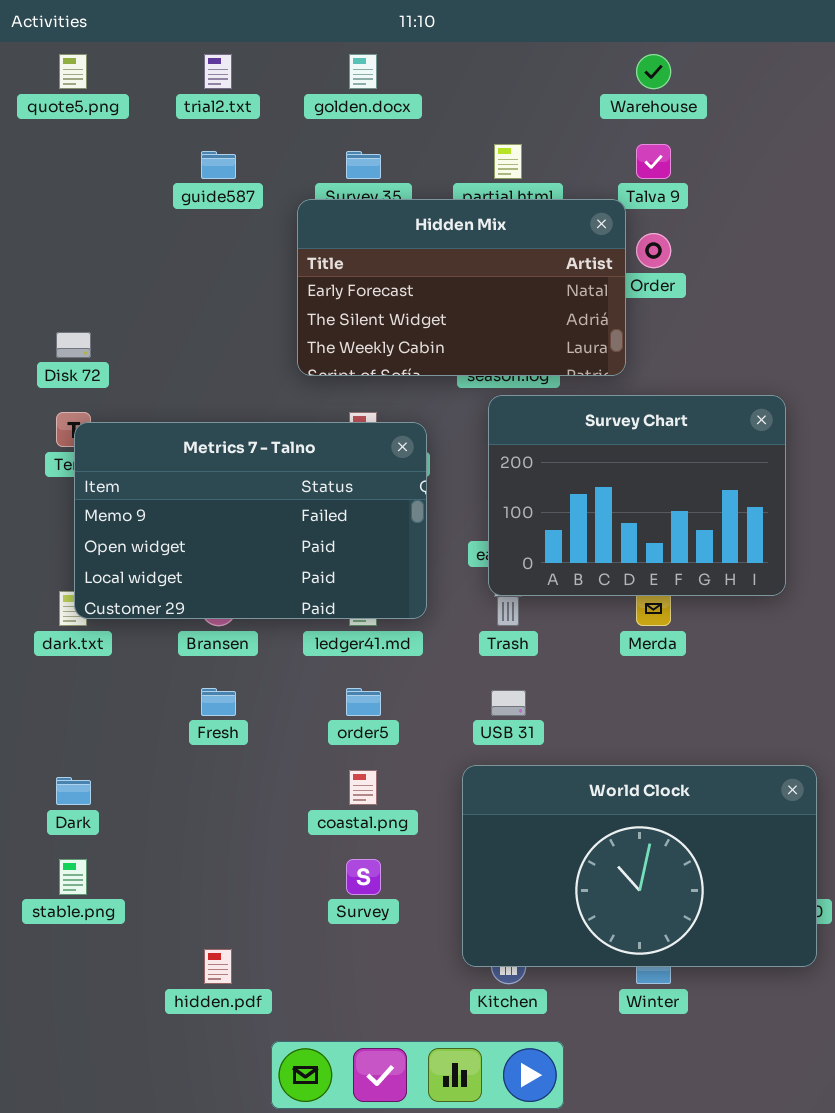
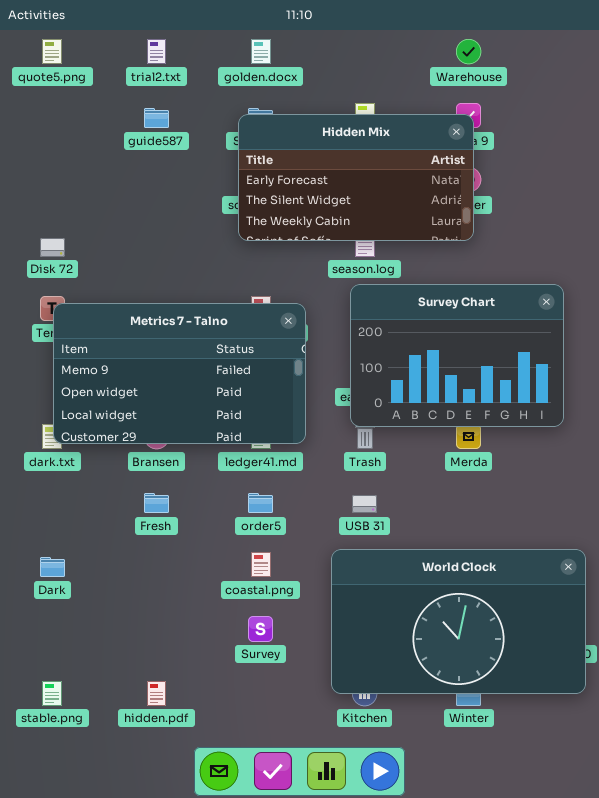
Hidden Mix: [297,199,626,376] -> [238,114,474,241], moved
stable.png: [59,859,87,895] -> [42,681,62,706], moved

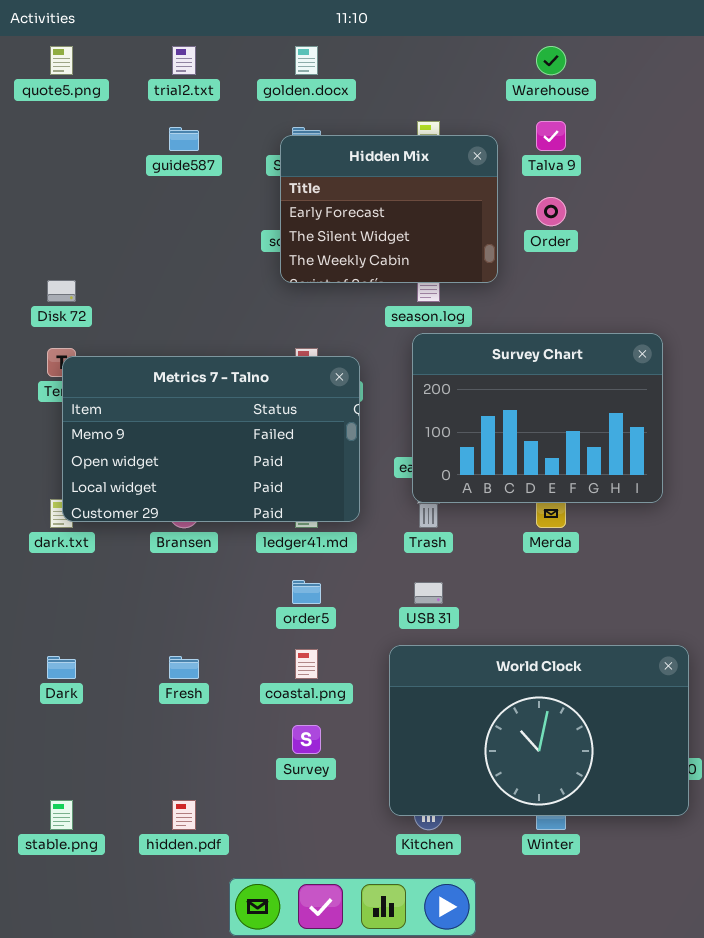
Hidden Mix: [238,114,474,241] -> [280,135,498,283], resized
Fresh: [144,493,169,513] -> [169,656,199,679], moved

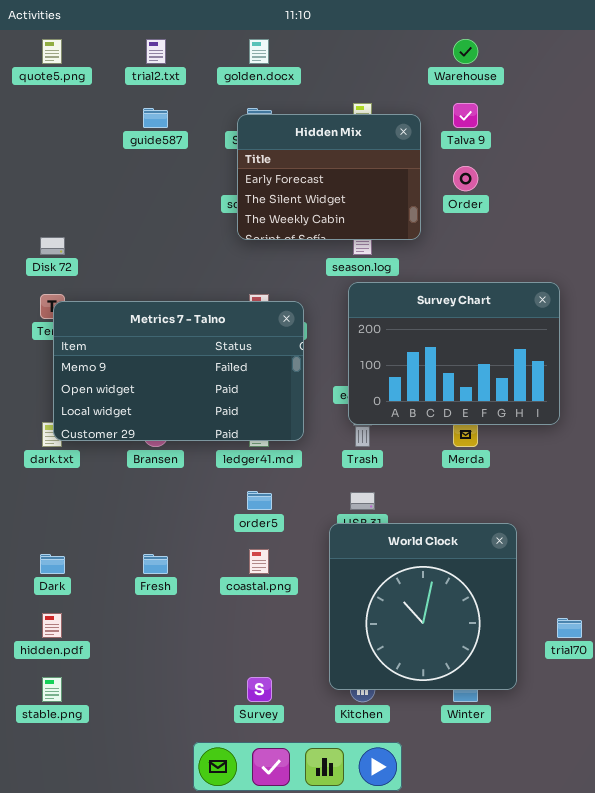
World Clock: [389,645,689,816] -> [329,523,517,690], resized
Survey: [292,725,321,754] -> [247,677,272,702], moved
hidden.pdf: [172,800,196,830] -> [42,613,62,638], moved

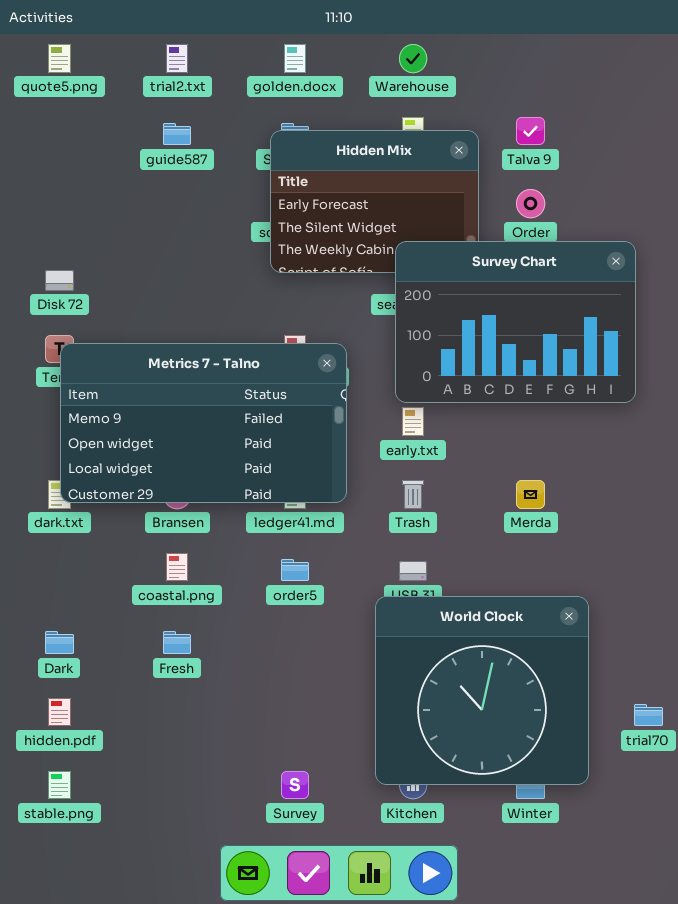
Warehouse: [453,39,478,64] -> [399,44,427,73], moved
Survey Chart: [348,282,560,425] -> [395,241,636,403], moved
coastal.png: [249,549,269,574] -> [166,553,188,581], moved

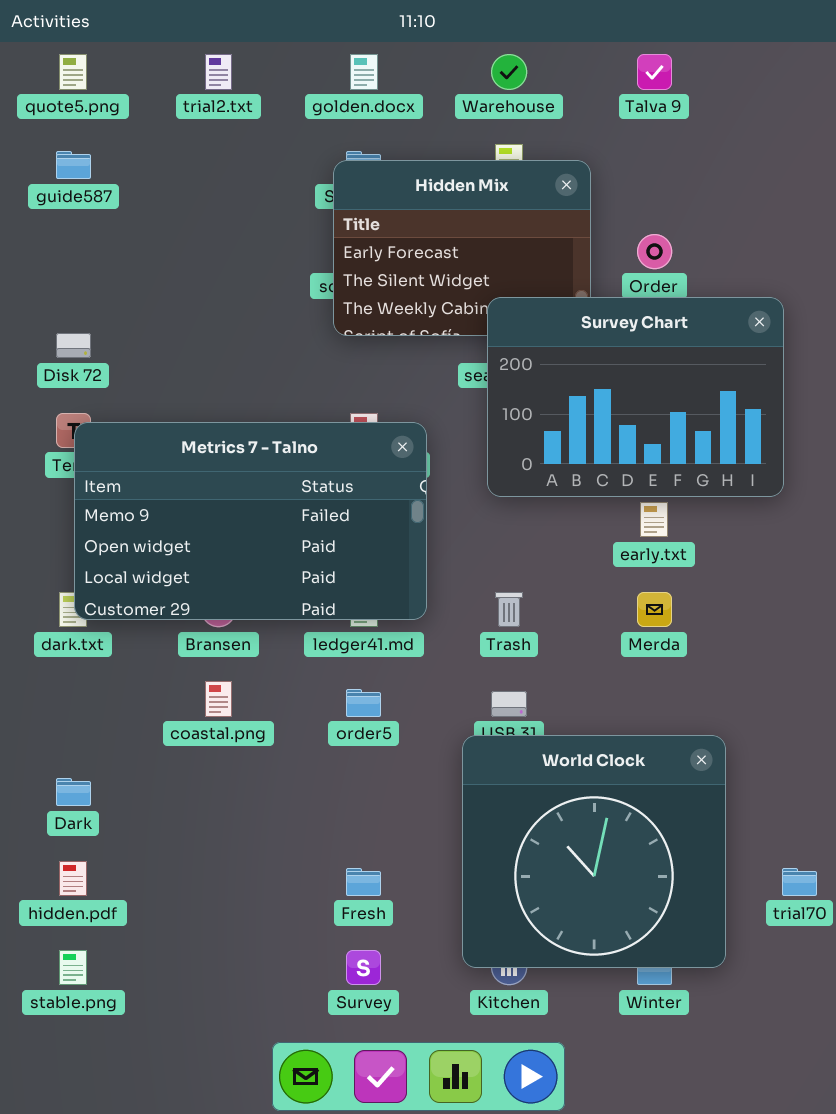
Talva 9: [516,117,545,145] -> [637,54,672,90], moved
guide587: [163,123,191,145] -> [56,151,91,179], moved
early.txt: [402,407,424,436] -> [640,502,668,537], moved
Fresh: [163,631,191,654] -> [346,868,381,896], moved

